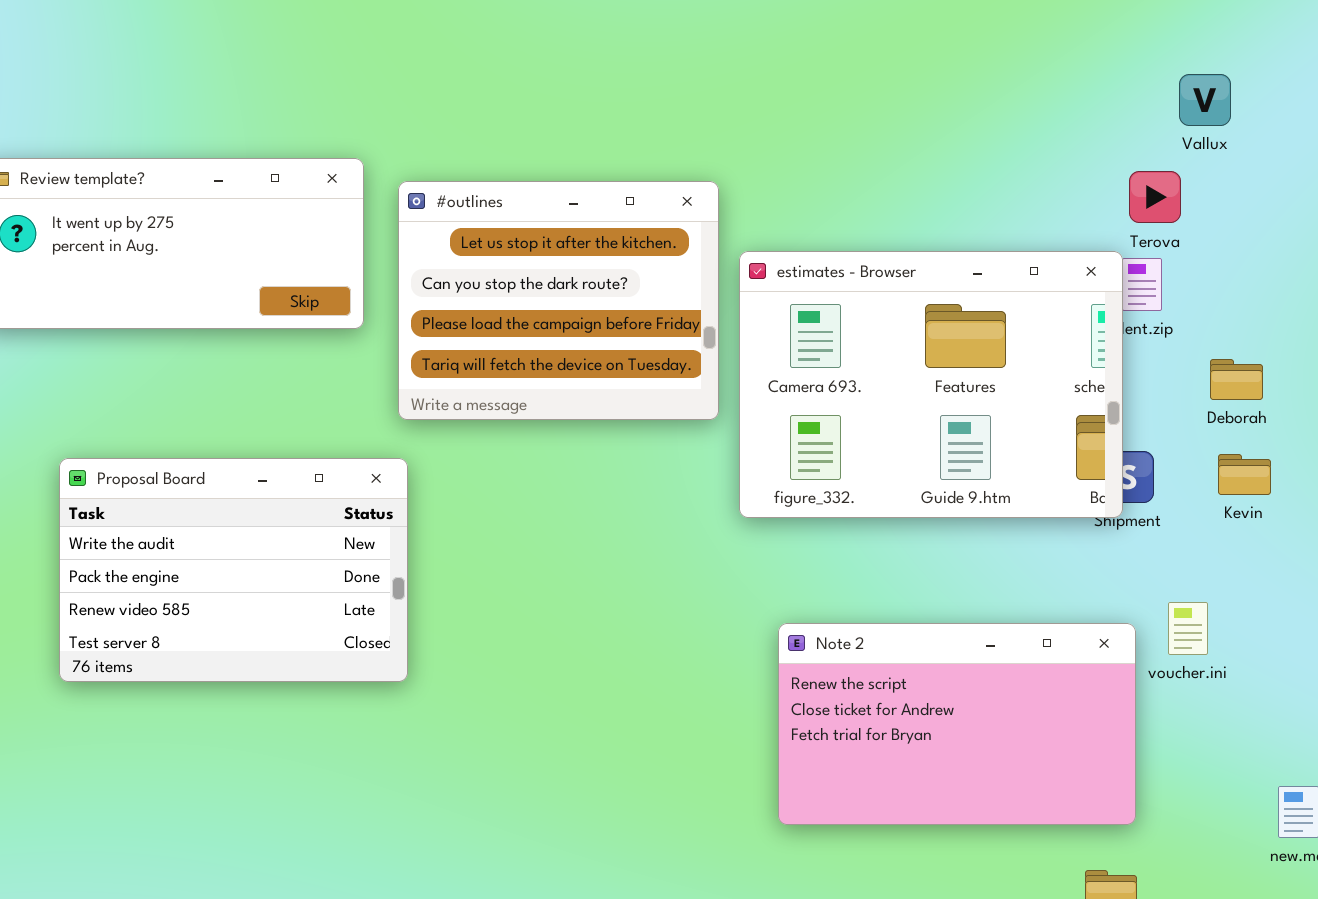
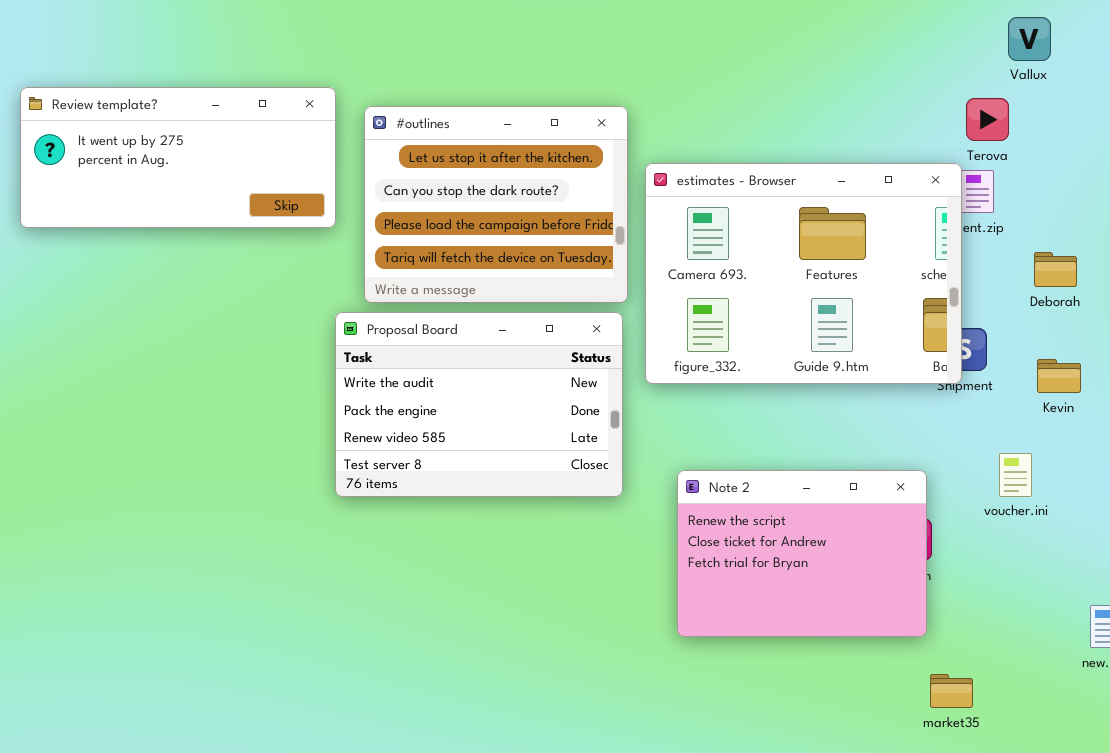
Kevin: [1218,454,1271,495] -> [1037,359,1081,393], moved
Proposal Board: [59,458,408,682] -> [335,312,623,497], moved
Note 2: [778,623,1136,825] -> [677,470,927,637], resized

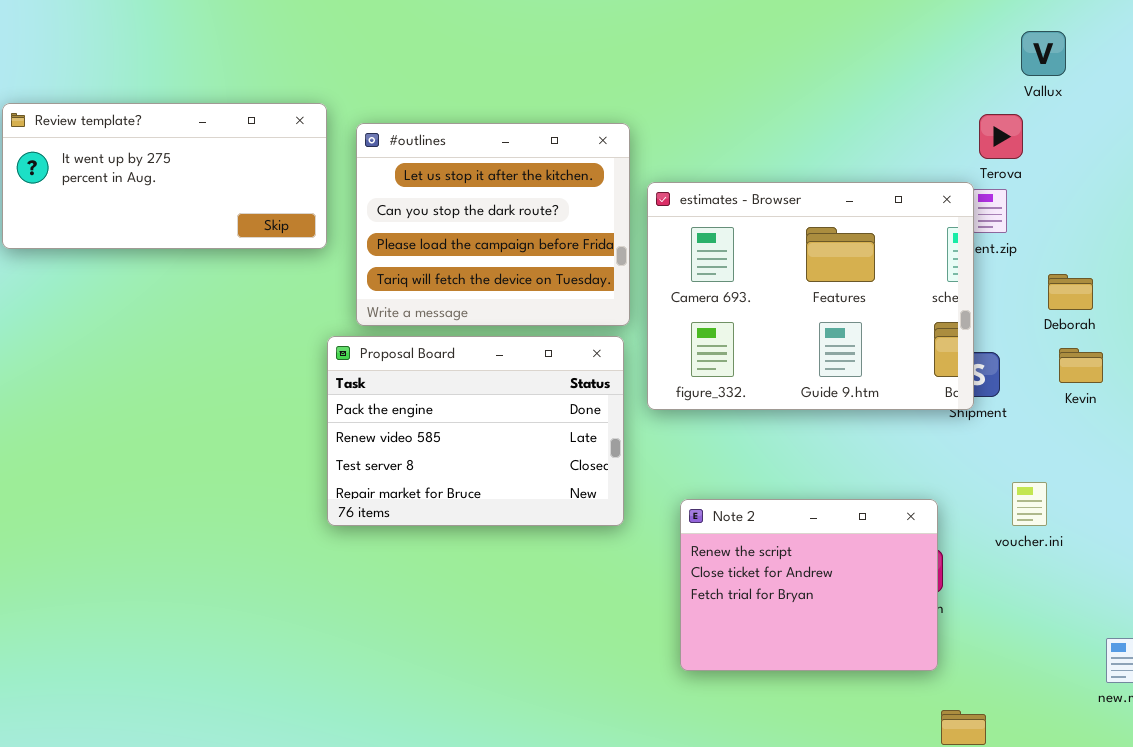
Proposal Board: [335,312,623,497] -> [327,336,624,526], scrolled down 1 row
Kevin: [1037,359,1081,393] -> [1059,348,1103,383], moved

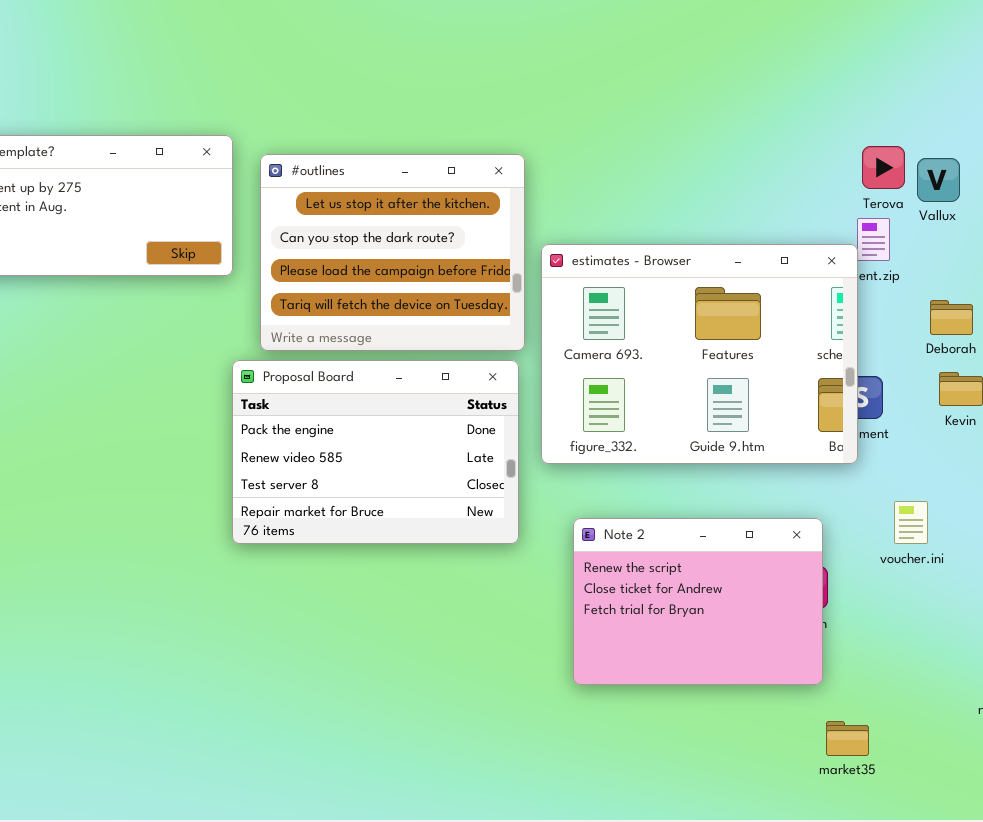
Vallux: [1021,31,1066,76] -> [917,158,960,202], moved
estimates - Browser: [647,182,974,410] -> [541,244,858,464], moved

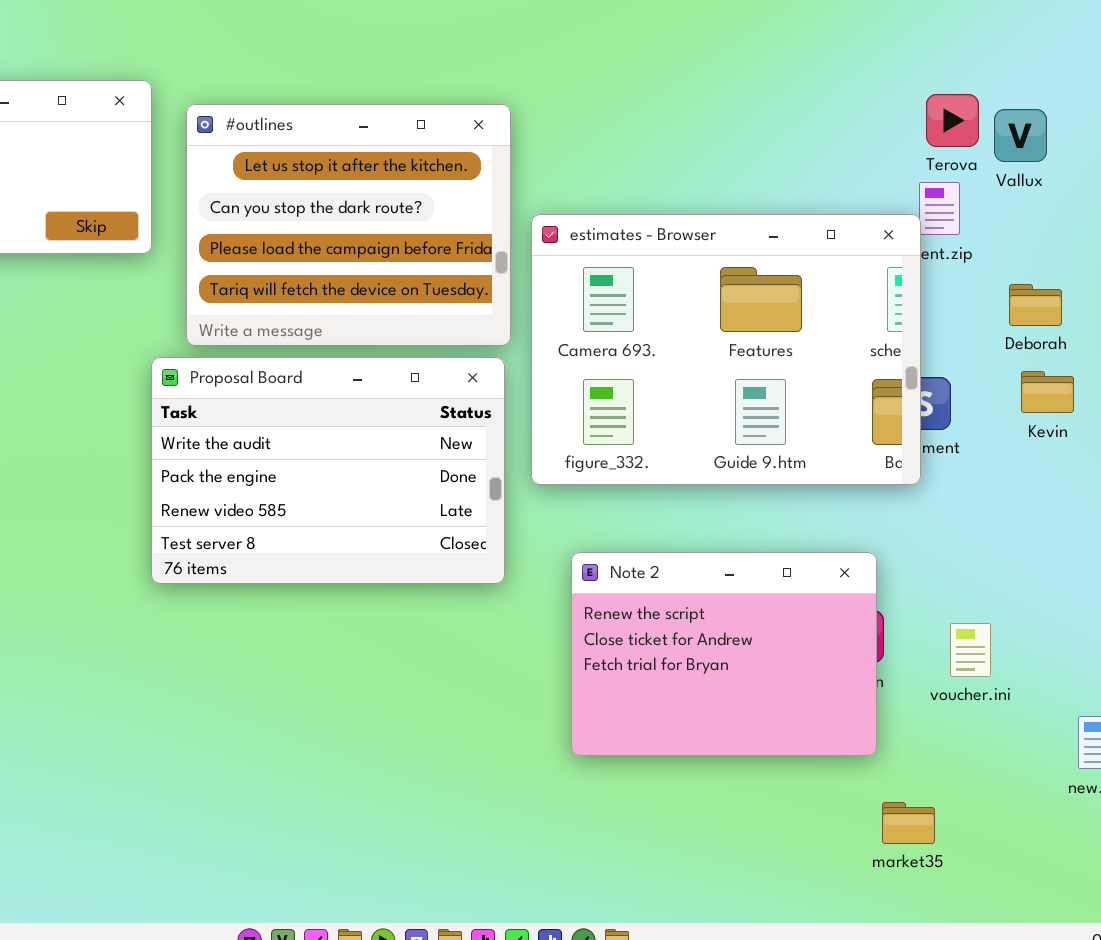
Proposal Board: [232,360,519,544] -> [151,357,505,584], scrolled up 1 row
voucher.ini: [894,501,928,544] -> [950,623,991,677], moved

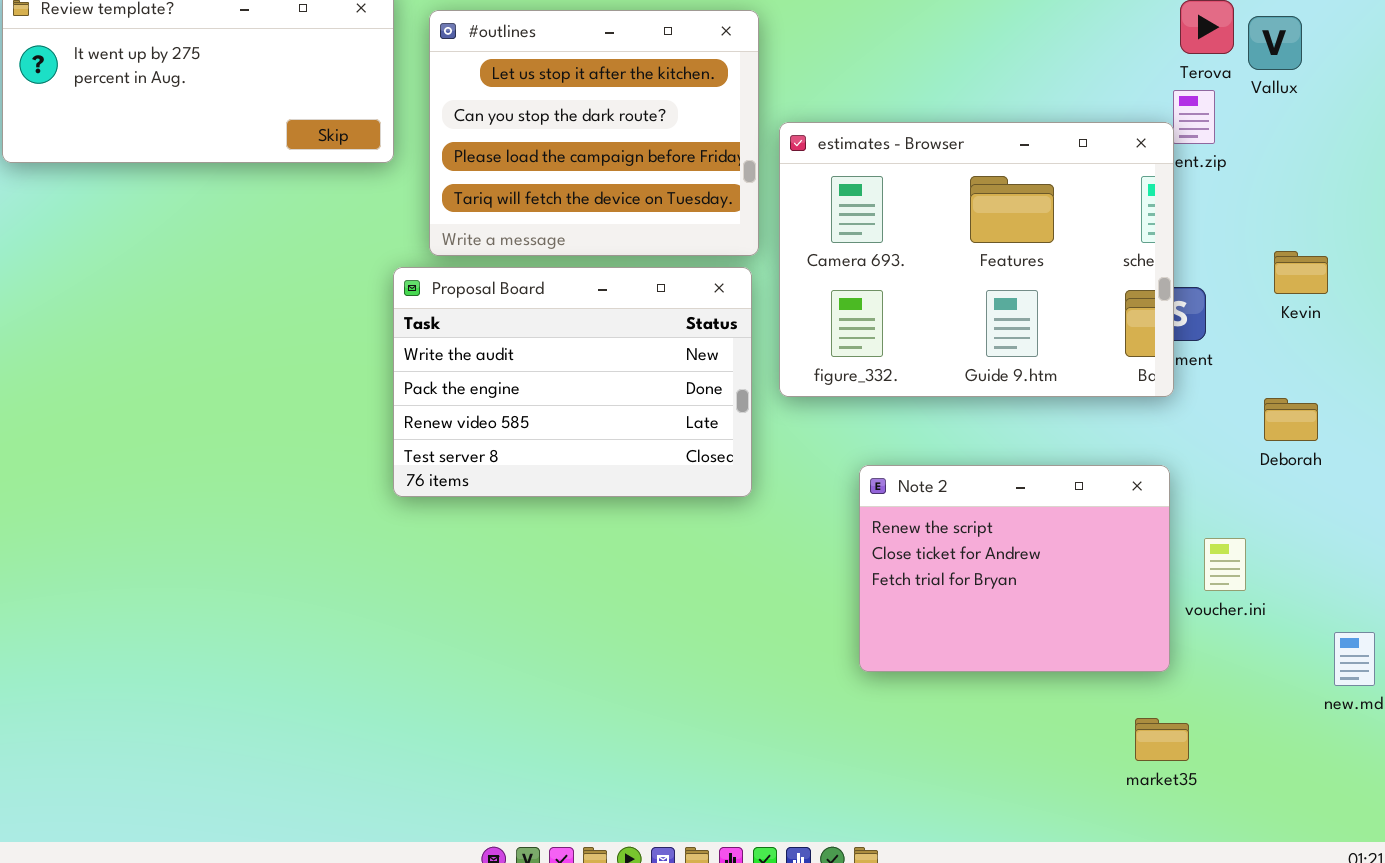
Deborah: [1009,284,1062,326] -> [1264,398,1318,441], moved
Kevin: [1021,371,1074,413] -> [1274,251,1328,294], moved
Note 2: [571,552,877,756] -> [859,465,1170,672], moved

